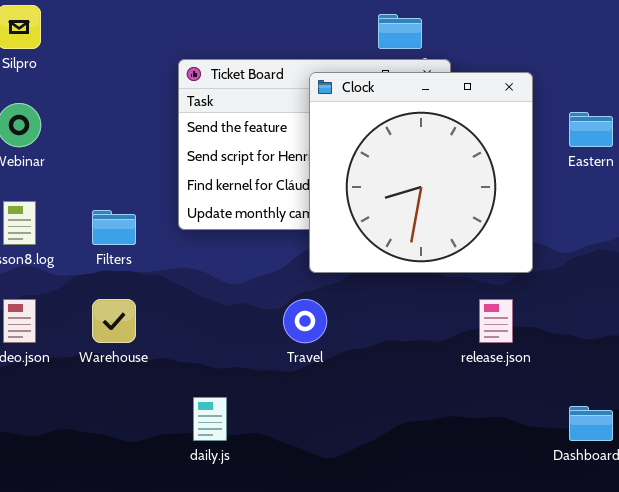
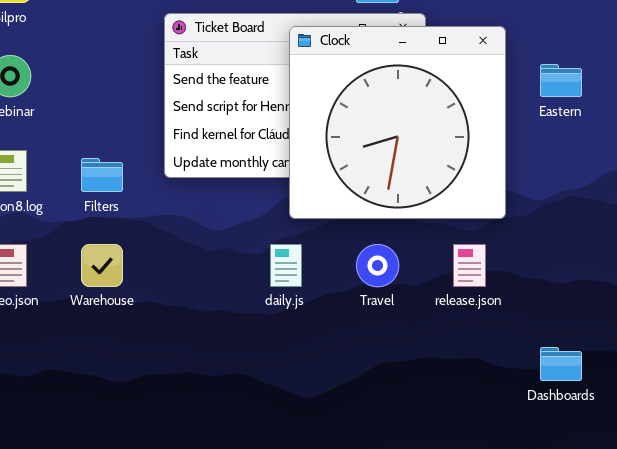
Travel: [283,299,327,343] -> [356,244,399,287], moved
daily.js: [193,397,227,441] -> [270,244,302,287], moved

